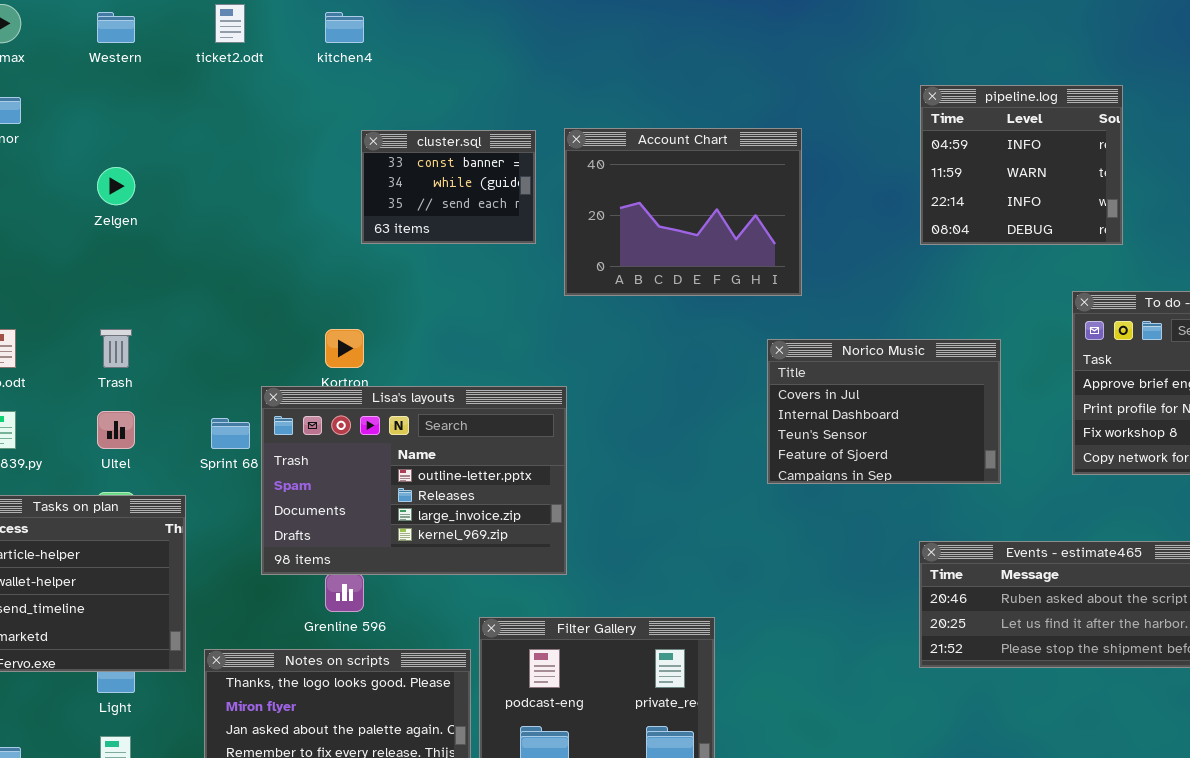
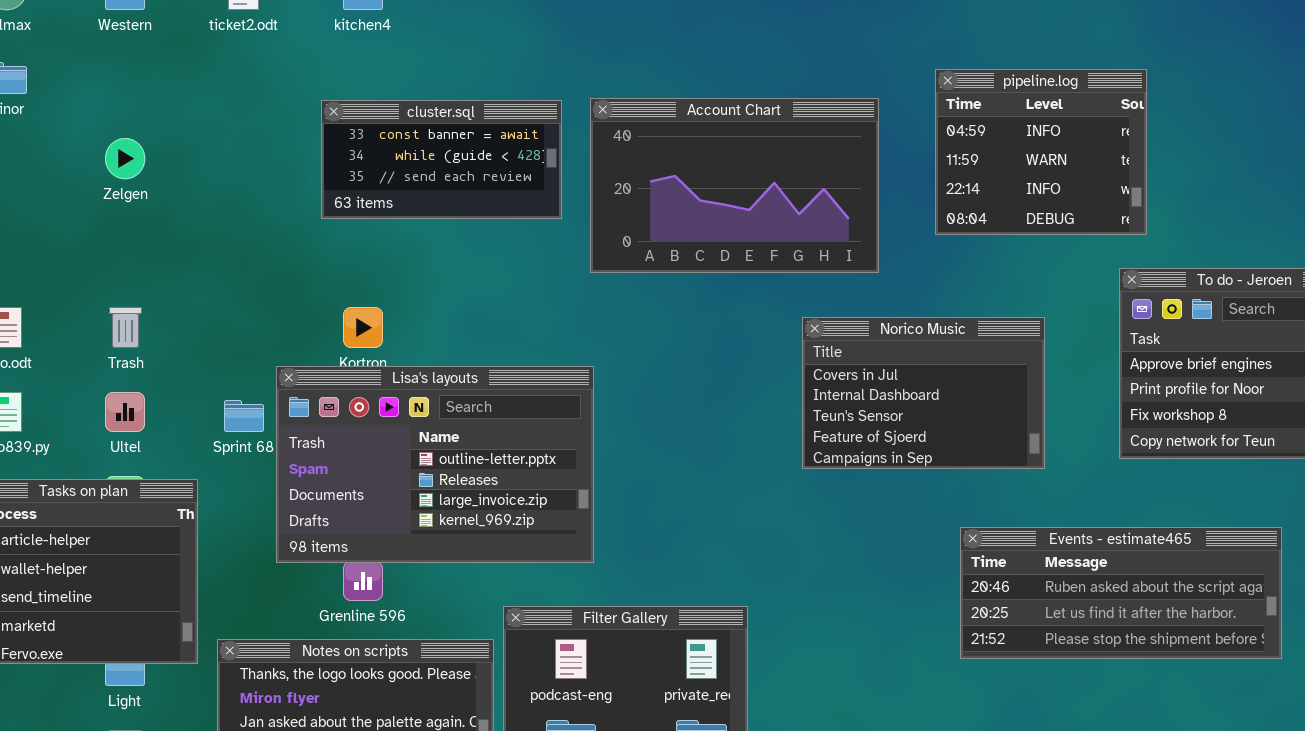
pipeline.log: [920,85,1123,245] -> [935,69,1147,235], moved
Account Chart: [564,128,802,296] -> [590,98,879,273], resized
cluster.sql: [361,130,536,244] -> [321,100,562,219], resized

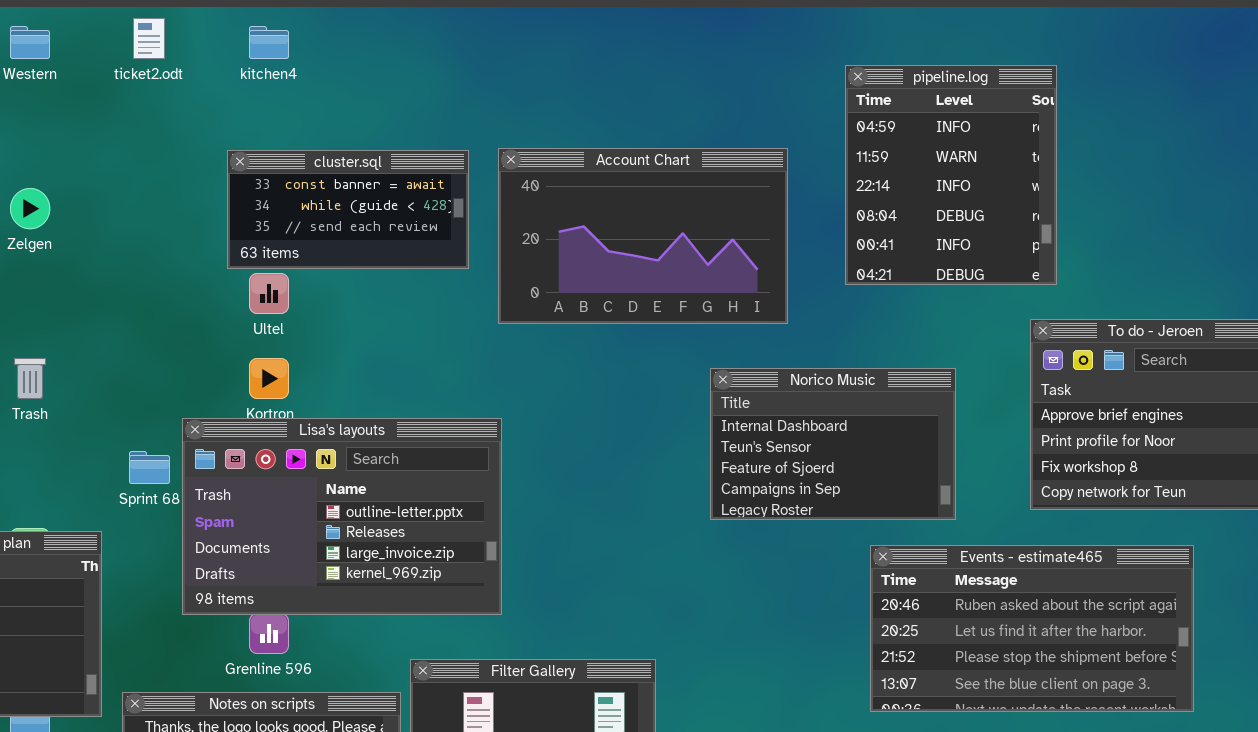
pipeline.log: [935,69,1147,235] -> [845,65,1057,285], resized
Norico Music: [802,317,1045,469] -> [710,368,956,520], scrolled down 1 row
Ultel: [105,392,145,432] -> [249,273,289,314], moved
Events - estimate465: [960,527,1282,659] -> [870,545,1194,712], resized

